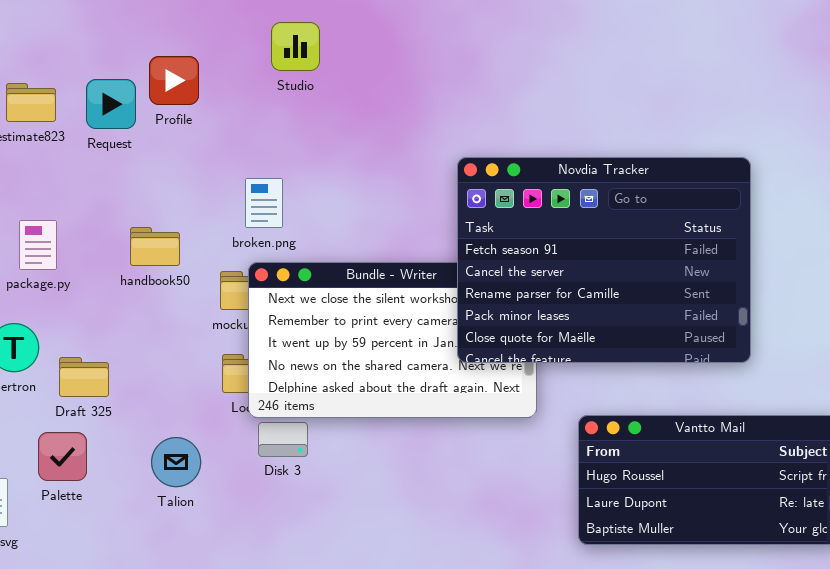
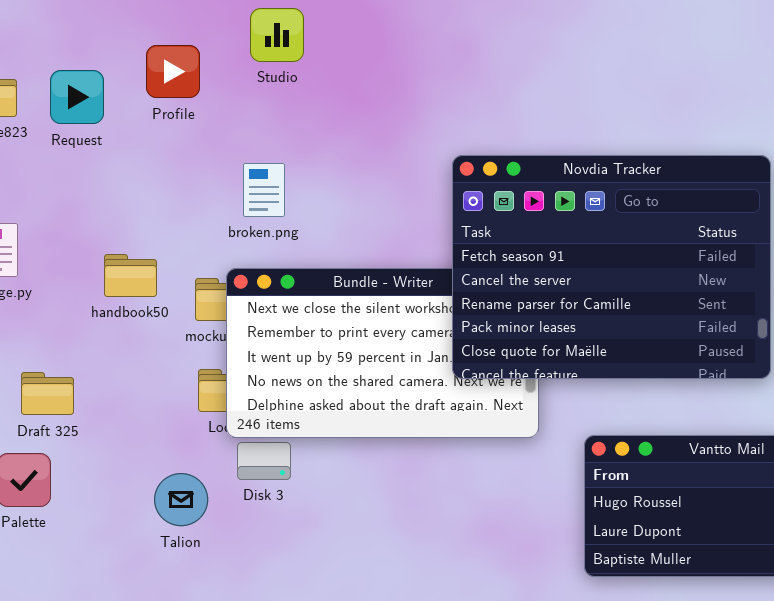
Profile: [149,56,199,105] -> [146,45,200,98], moved
broken.png: [245,178,283,228] -> [243,163,285,217], moved
handbook50: [130,227,180,266] -> [104,254,157,297], moved
Talion: [151,437,201,487] -> [154,473,208,526], moved

